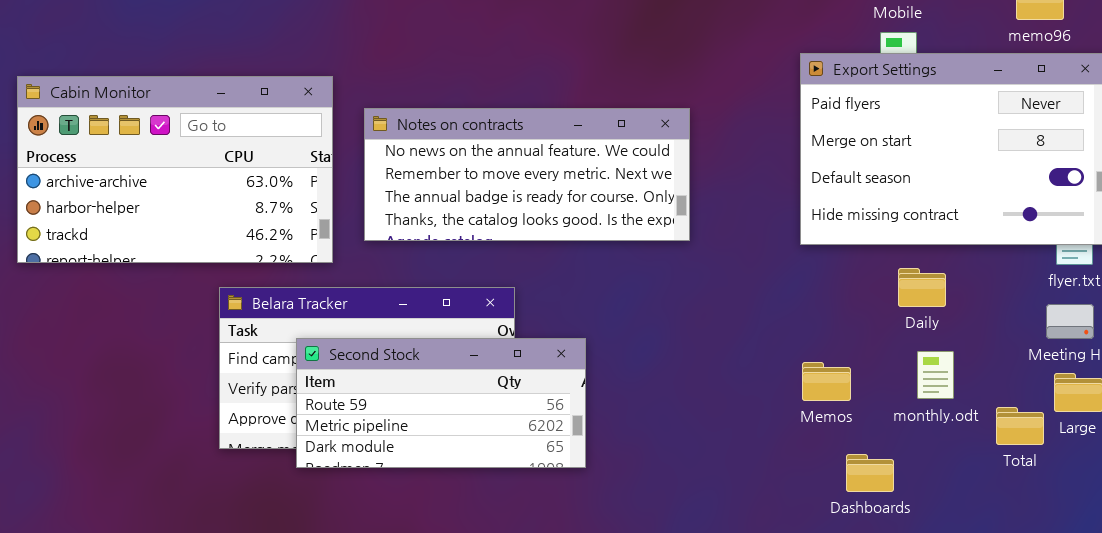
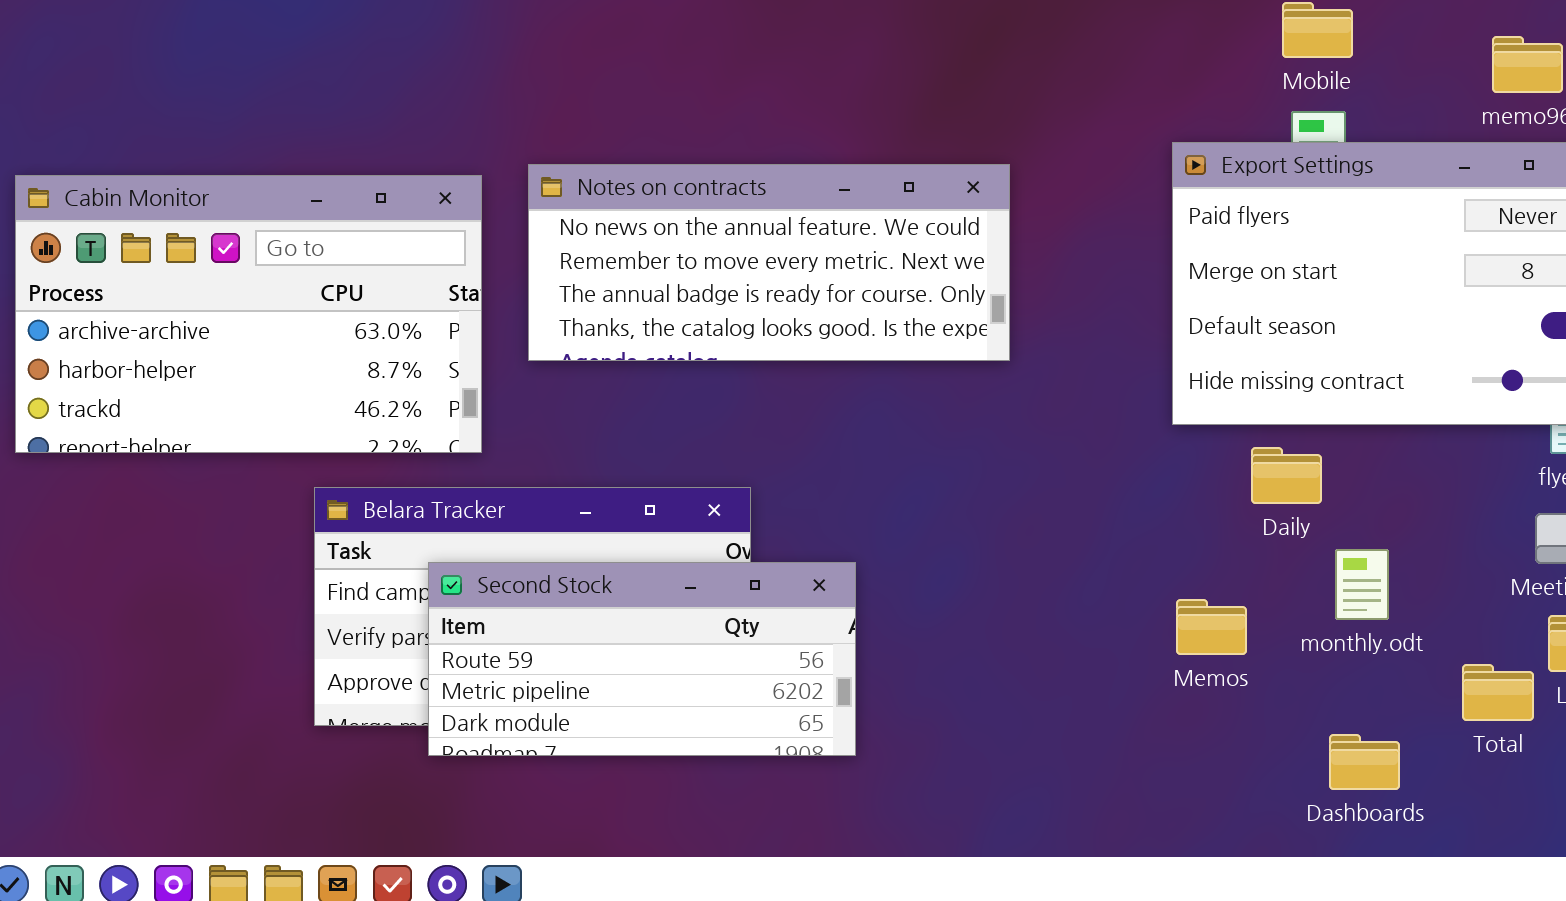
Notes on contracts: [364,108,690,241] -> [528,164,1010,361], moved
Daily: [898,268,946,307] -> [1251,447,1322,504], moved
monthly.odt: [917,351,954,399] -> [1335,549,1389,620], moved
Dashboards: [846,454,894,492] -> [1329,734,1400,790], moved

